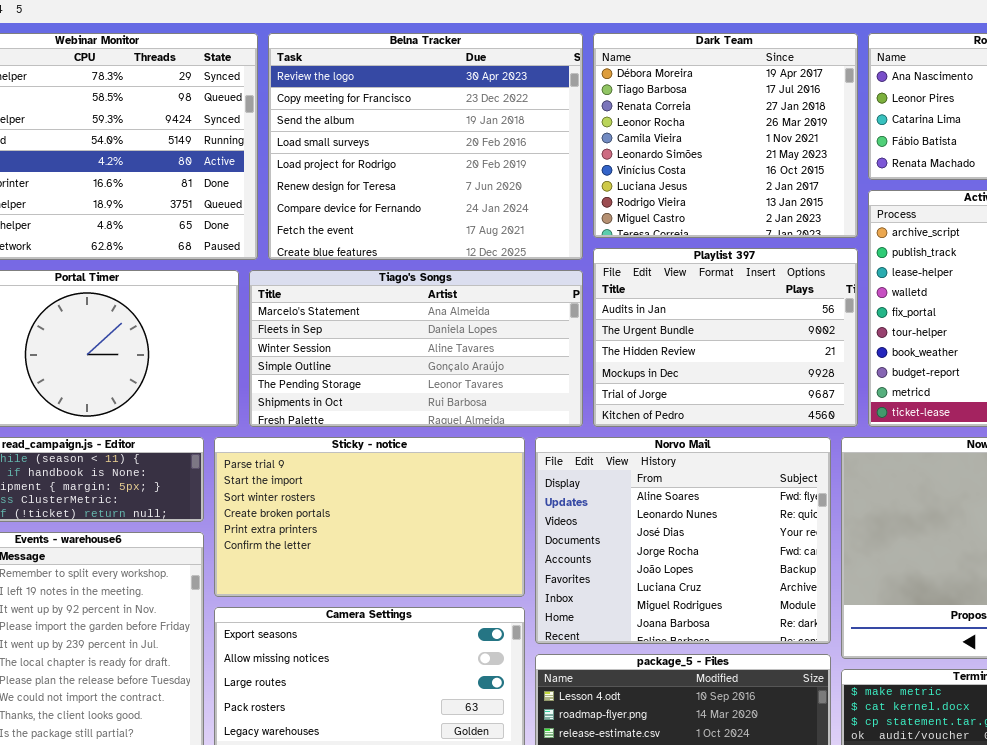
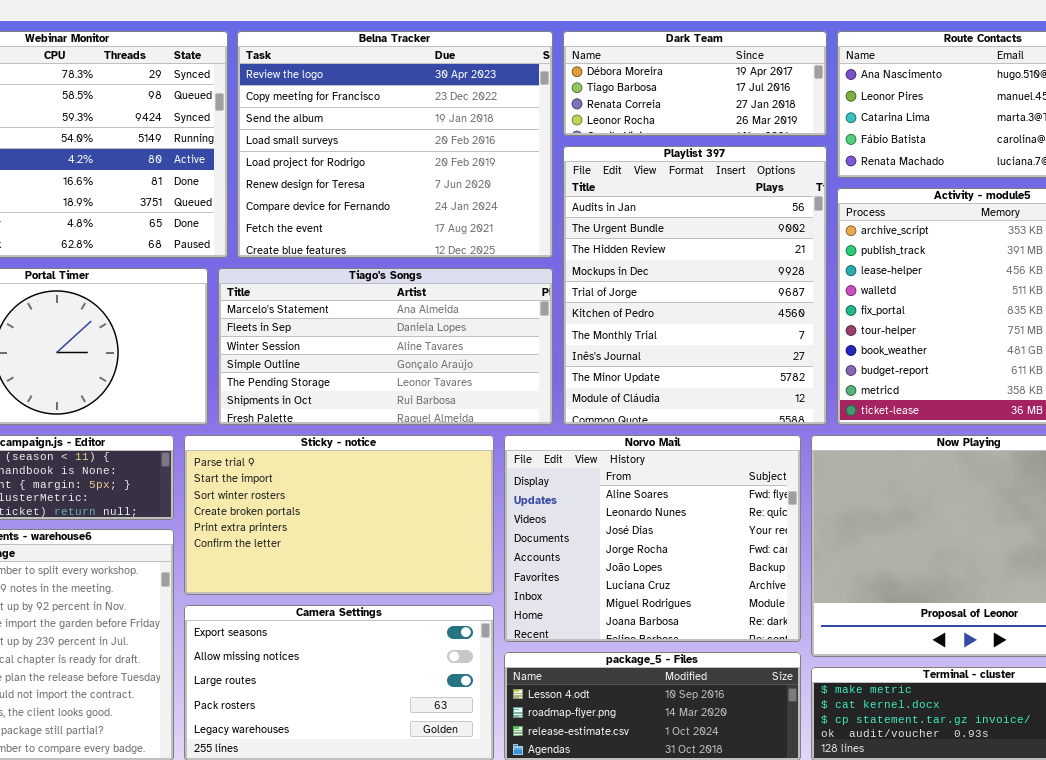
Dark Team: [593,33,858,238] -> [563,31,827,136], resized
Playlist 397: [593,248,858,427] -> [563,146,827,425], resized

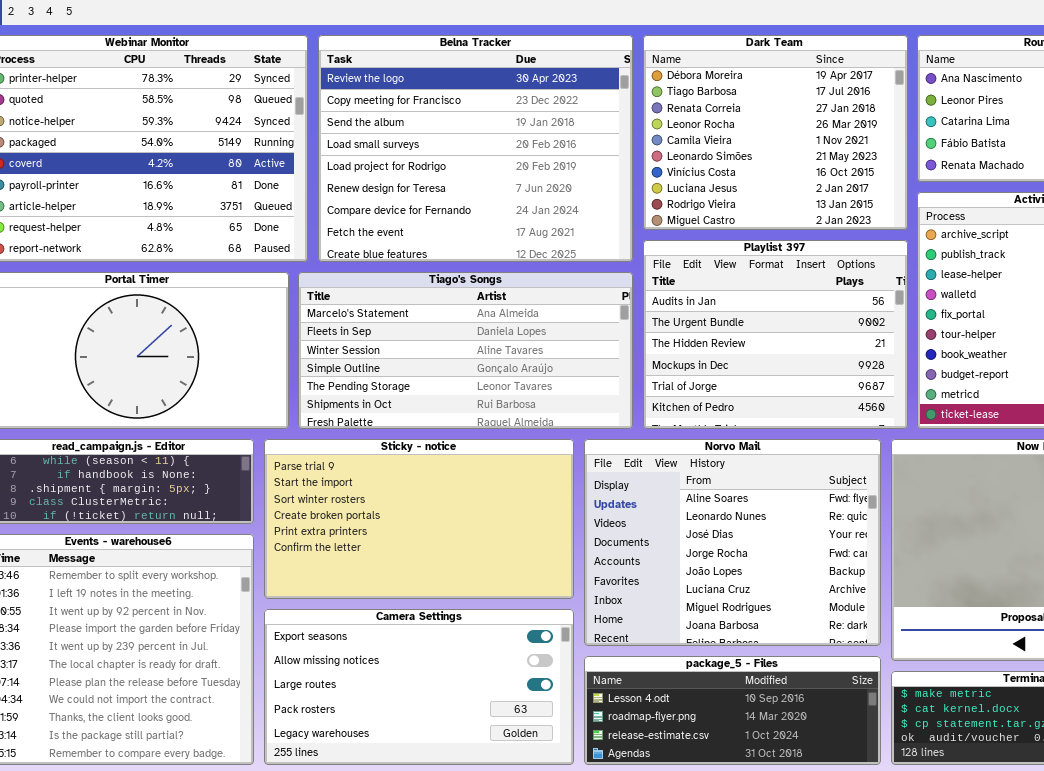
Dark Team: [563,31,827,136] -> [643,35,908,230], resized
Playlist 397: [563,146,827,425] -> [643,240,908,429], resized

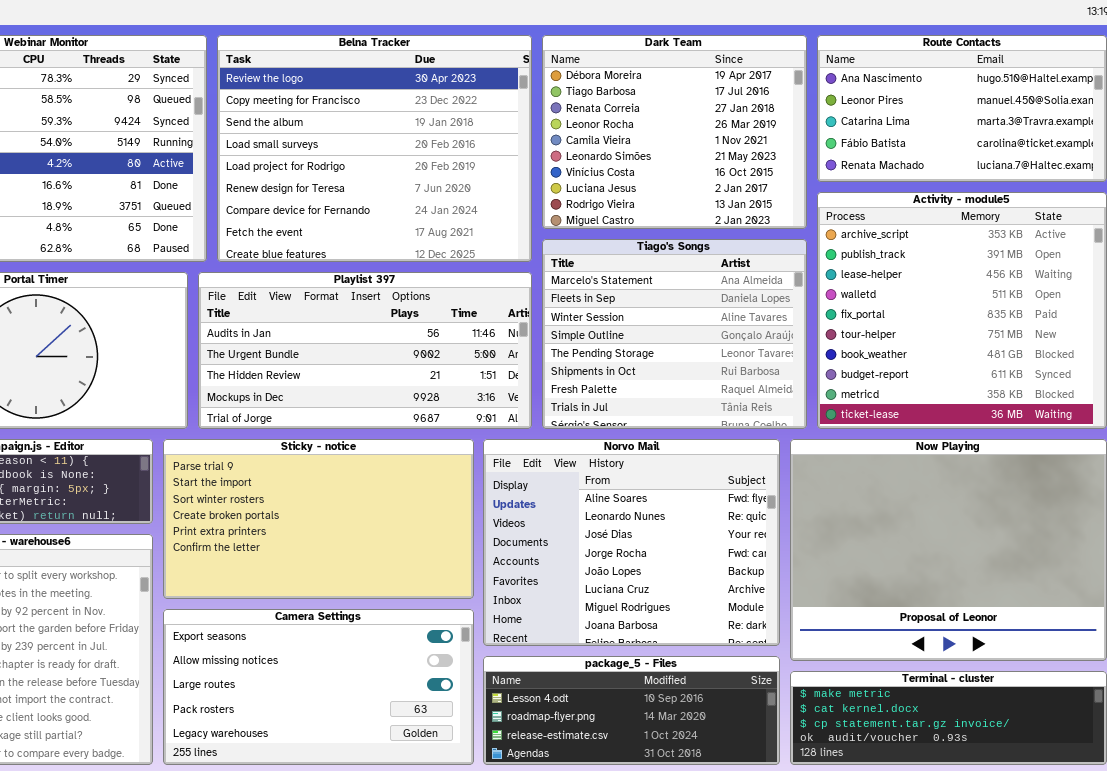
Playlist 397: [643,240,908,429] -> [198,272,532,429], moved, resized
Tiago's Songs: [298,272,633,429] -> [542,239,807,429], moved, resized

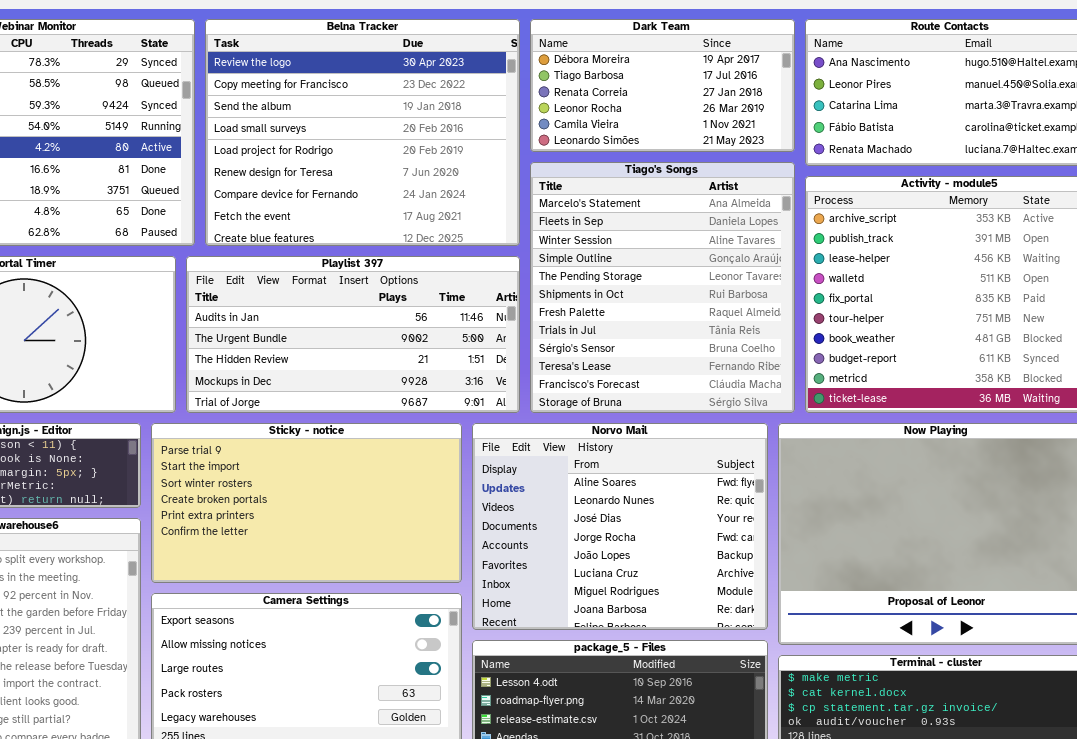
Dark Team: [542,35,807,229] -> [530,19,795,152], resized
Tiago's Songs: [542,239,807,429] -> [530,162,795,413], resized

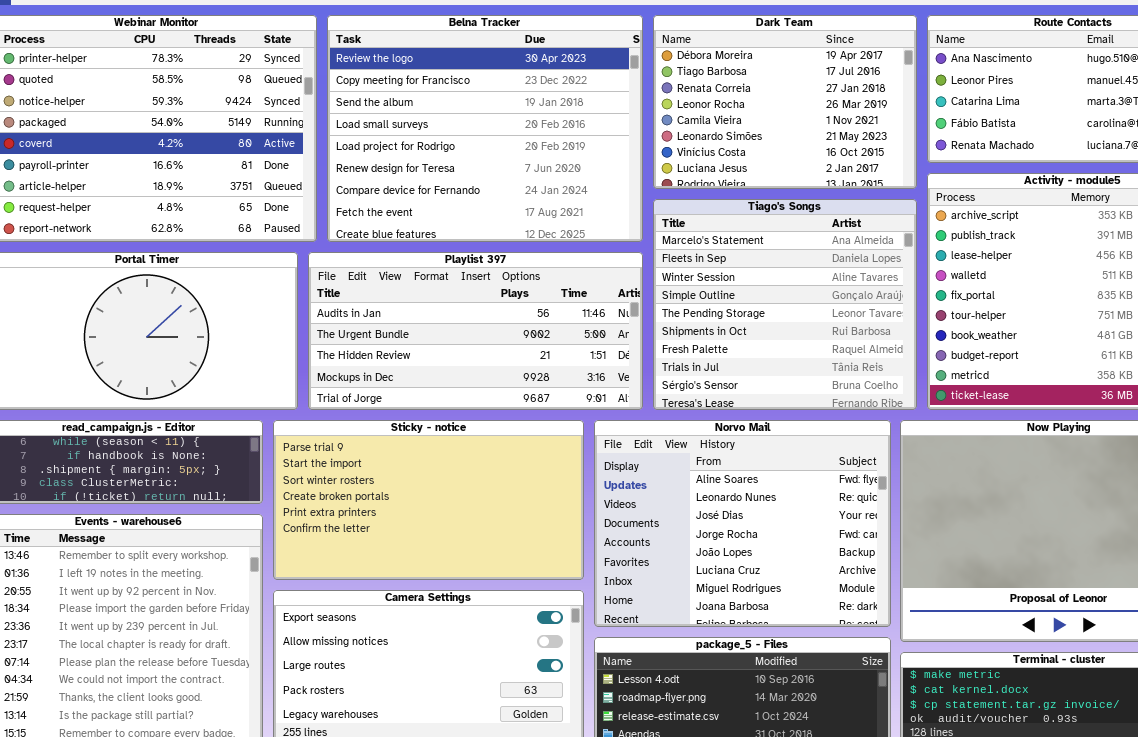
Dark Team: [530,19,795,152] -> [653,15,917,189], resized
Tiago's Songs: [530,162,795,413] -> [653,199,917,410], resized

